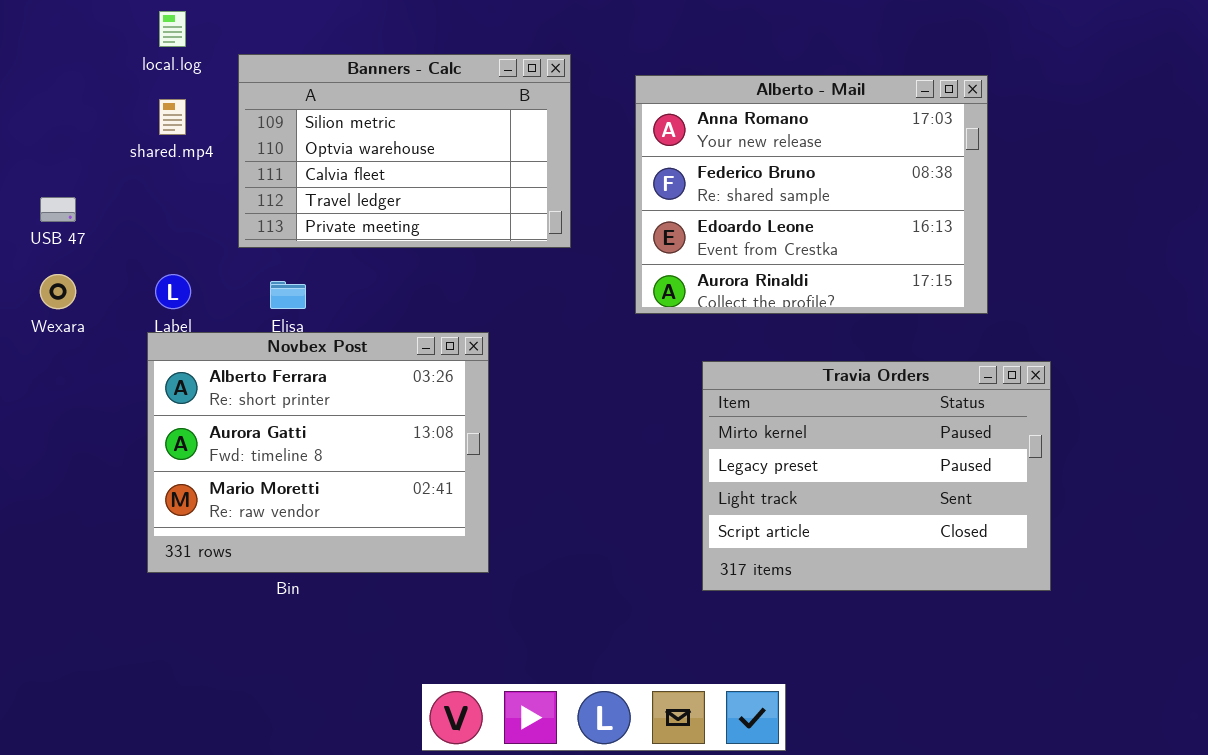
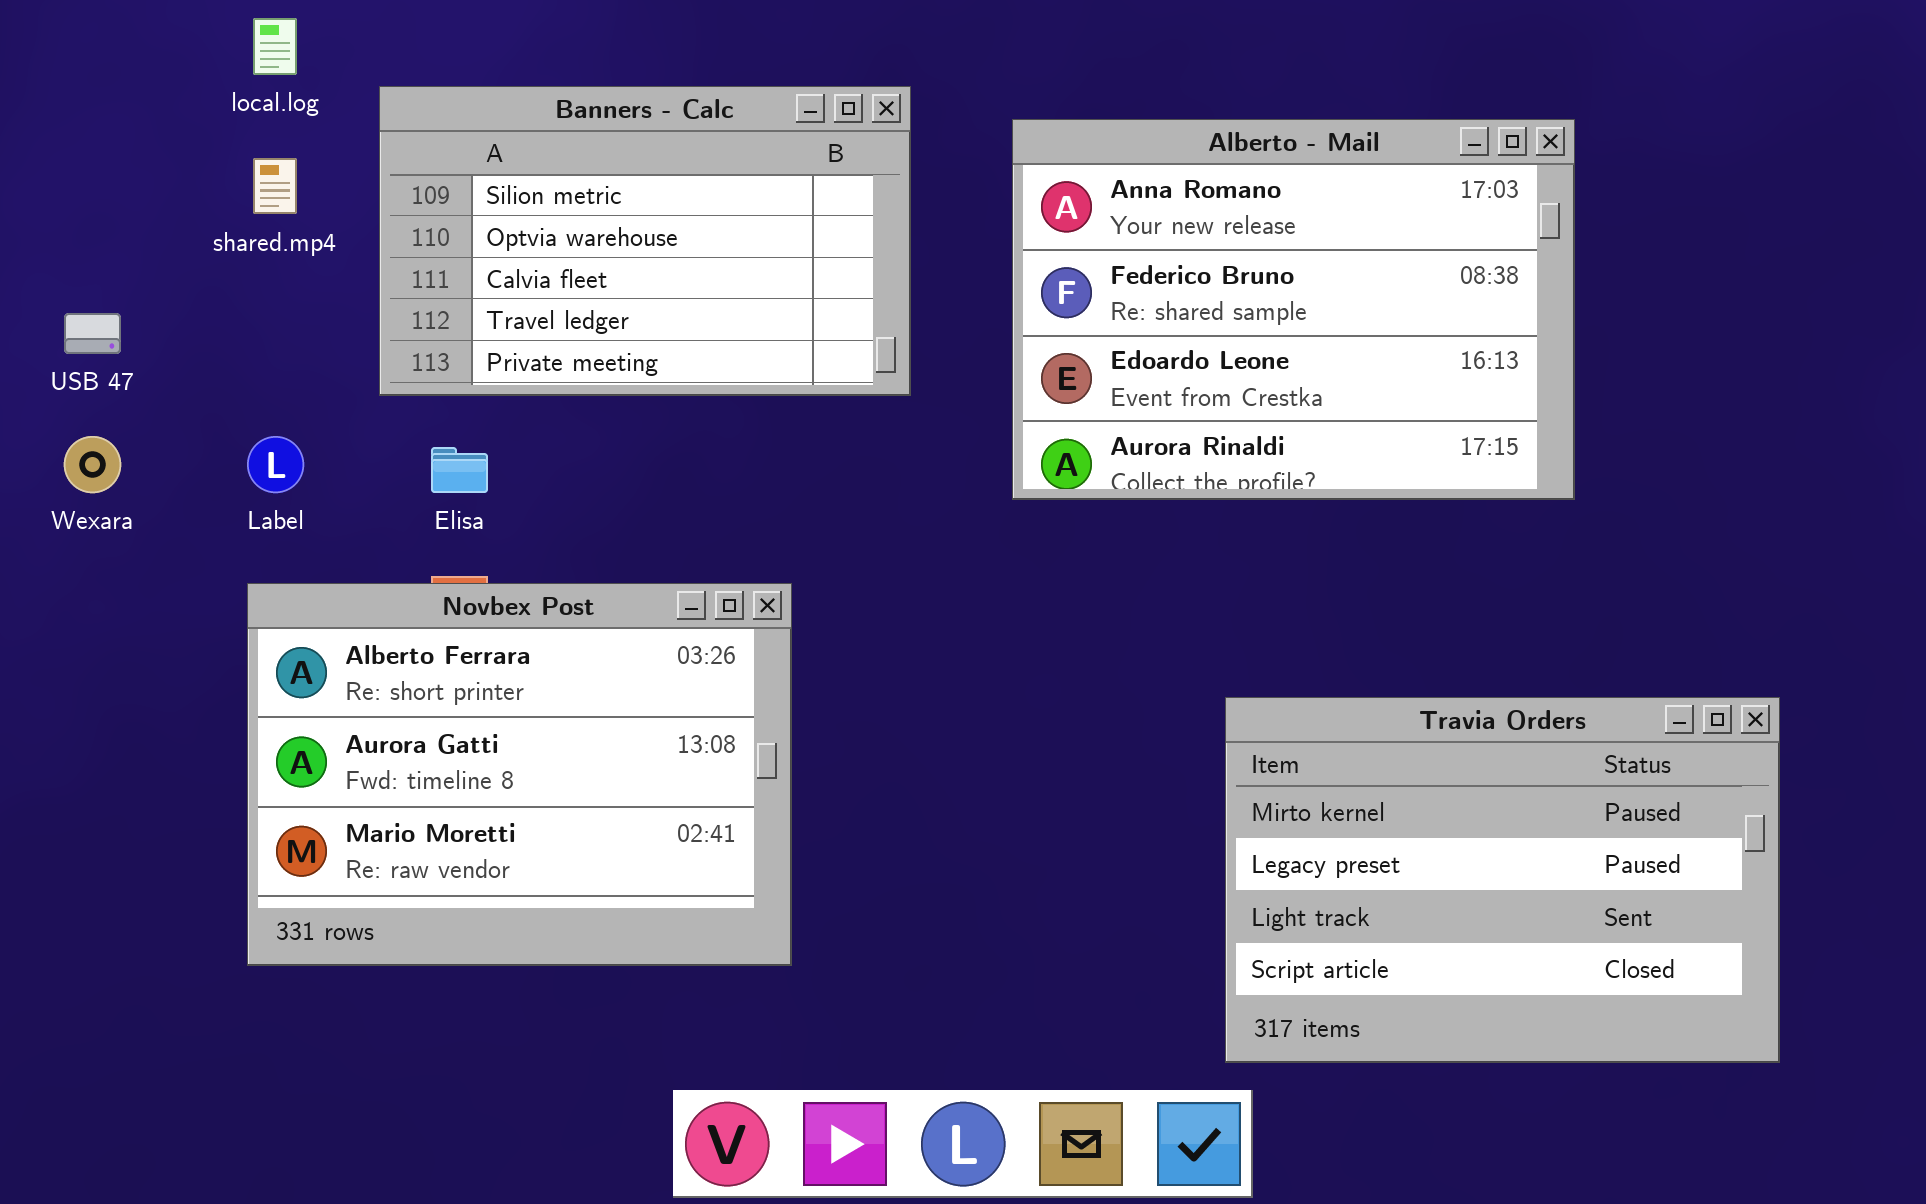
Novbex Post: [147,332,489,573] -> [247,583,792,966], moved
Travia Orders: [702,361,1051,591] -> [1225,697,1780,1063], moved

